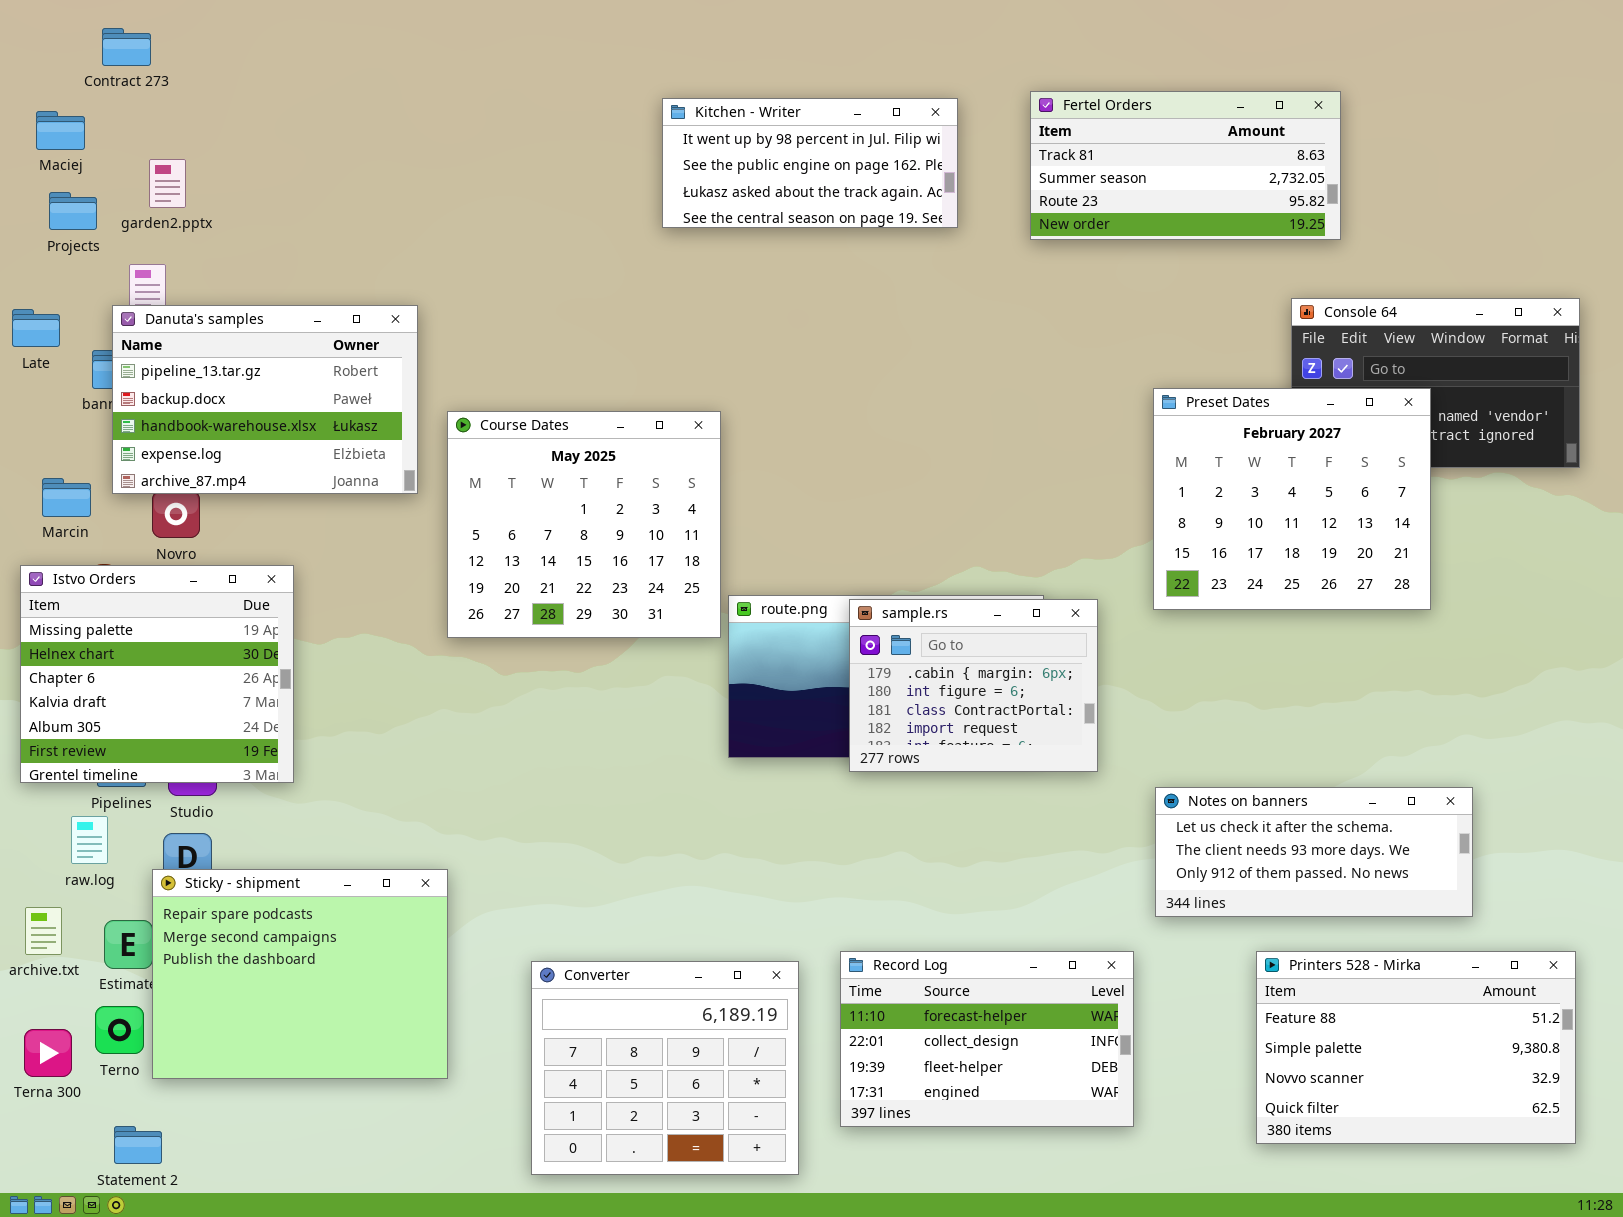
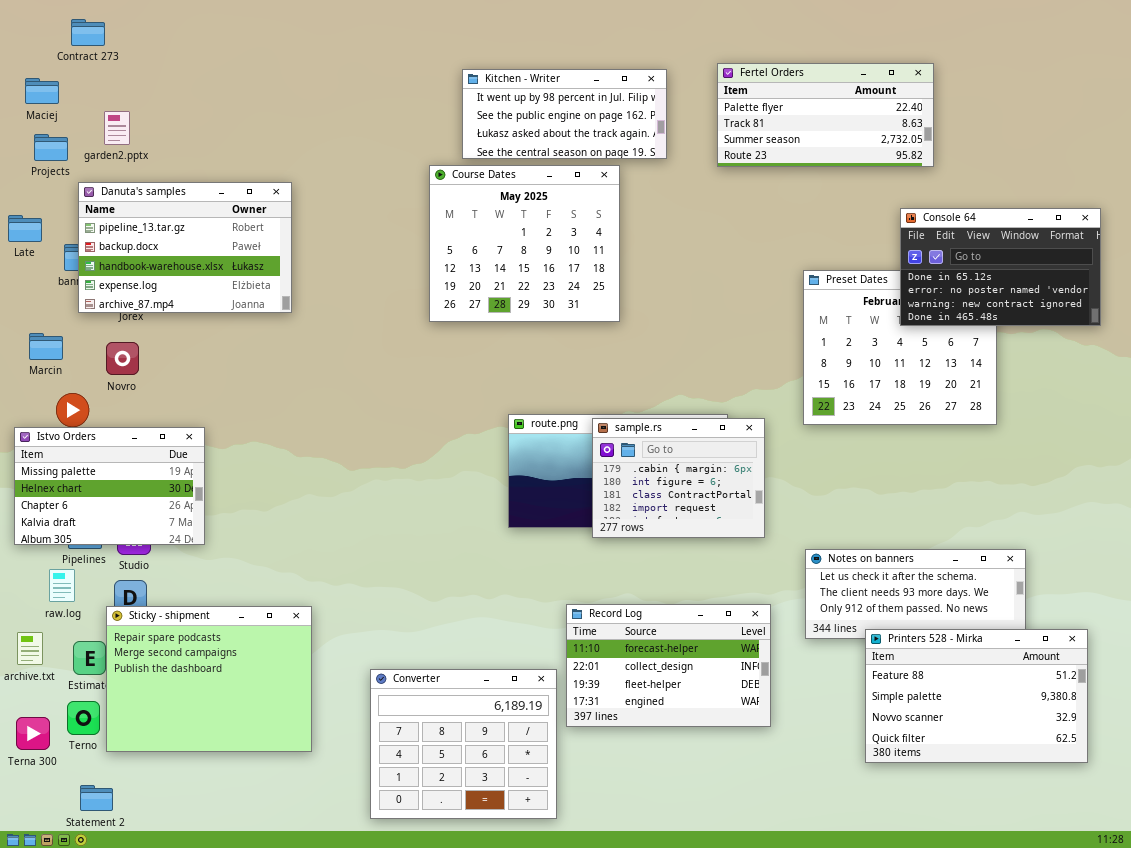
Fertel Orders: [1030,91,1341,240] -> [717,63,934,167], scrolled up 1 row
Console 64: [1291,298,1580,468] -> [900,208,1101,326], raised
Danuta's samples: [112,305,418,494] -> [78,182,292,313], moved
Course Dates: [447,411,721,638] -> [429,165,620,322], moved
Istvo Orders: [20,565,294,783] -> [14,427,205,545], resized
Record Log: [840,951,1134,1127] -> [566,604,771,727], moved
Printers 528 - Mirka: [1256,951,1576,1144] -> [865,629,1088,763], moved

